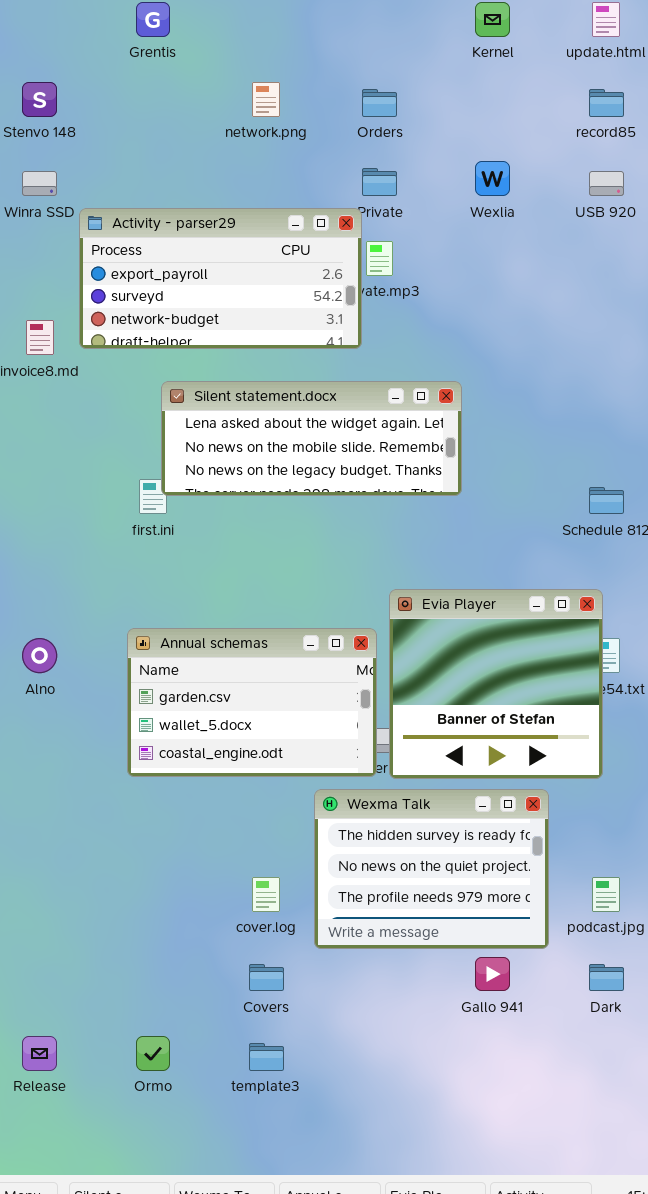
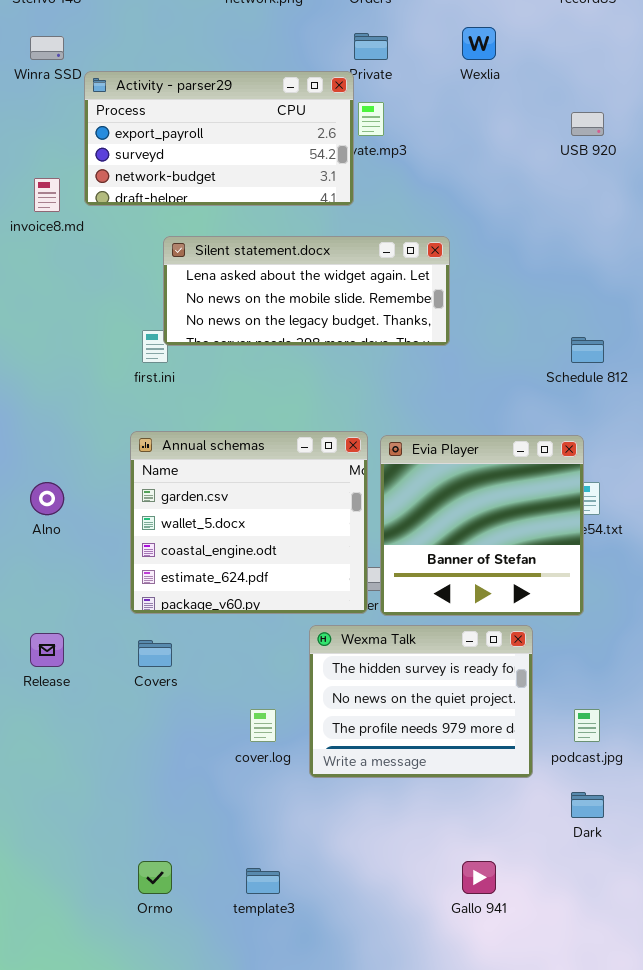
USB 920: [589,171,624,196] -> [571,112,604,136], moved
Annual schemas: [127,628,377,777] -> [130,431,368,614], resized
Gallo 941: [475,957,510,991] -> [462,861,496,894], moved
Covers: [249,964,284,991] -> [138,640,172,667], moved
Release: [22,1036,57,1071] -> [30,633,64,667], moved

